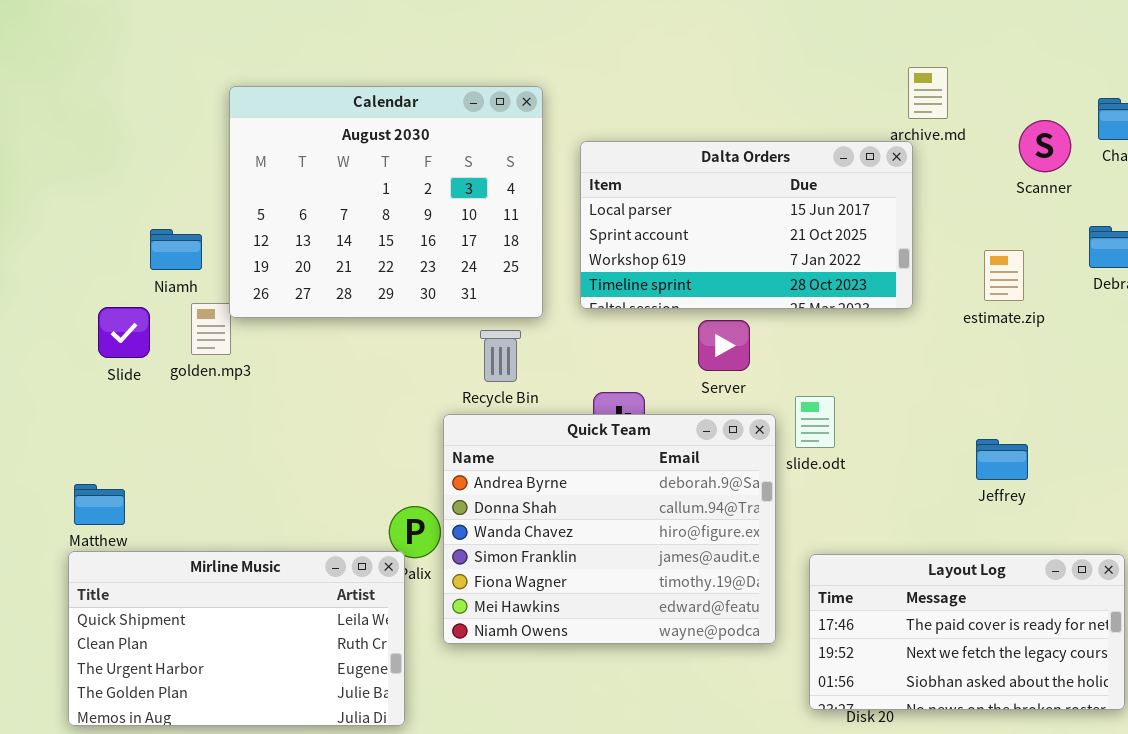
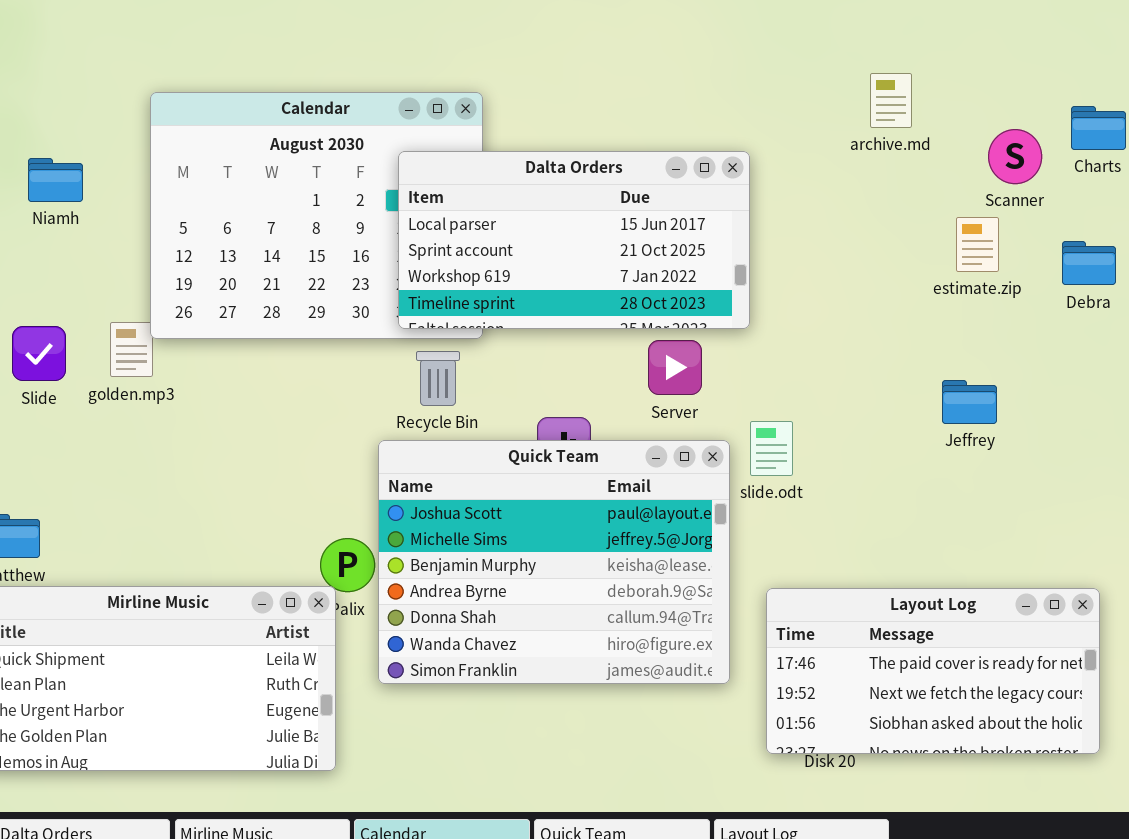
Dalta Orders: [580,141,913,309] -> [398,151,750,329], moved
Niamh: [150,229,202,270] -> [28,158,83,202], moved
estimate.zip: [984,250,1024,301] -> [956,217,999,272], moved
Quick Team: [443,414,776,644] -> [378,440,730,684], scrolled up 3 rows
Jeffrey: [976,439,1028,480] -> [942,380,997,424], moved

